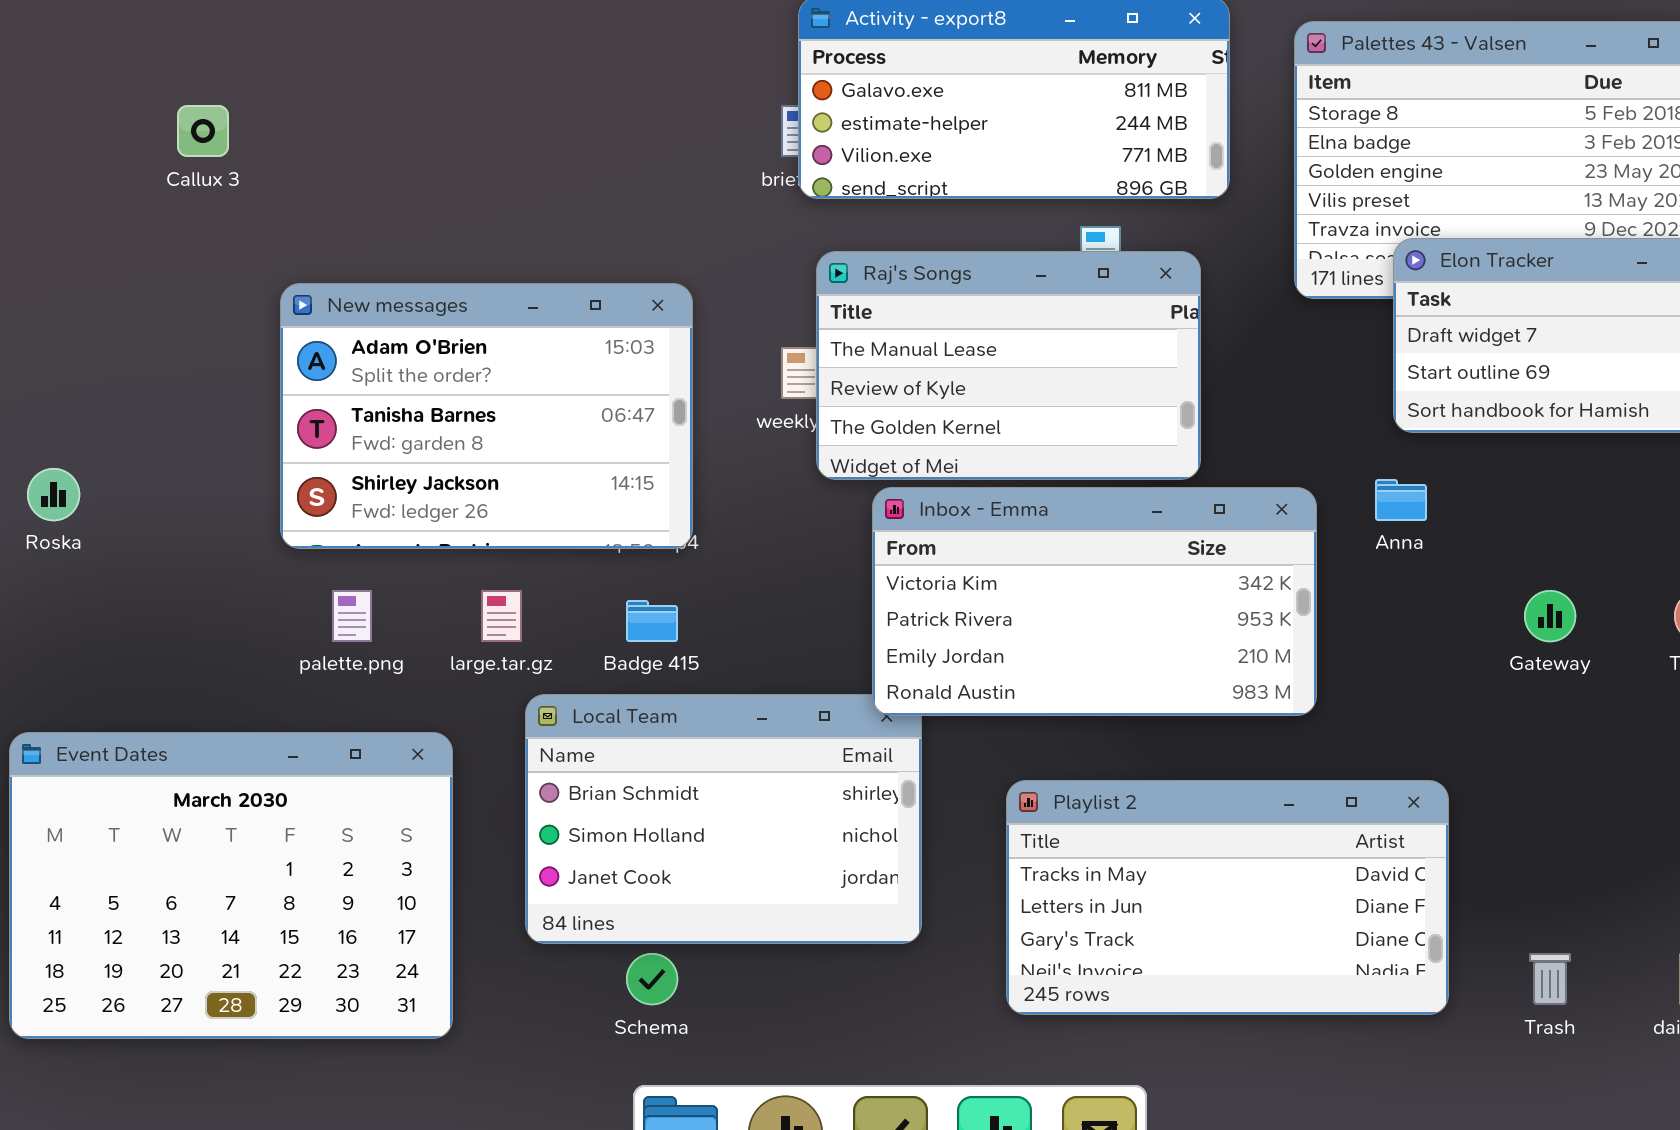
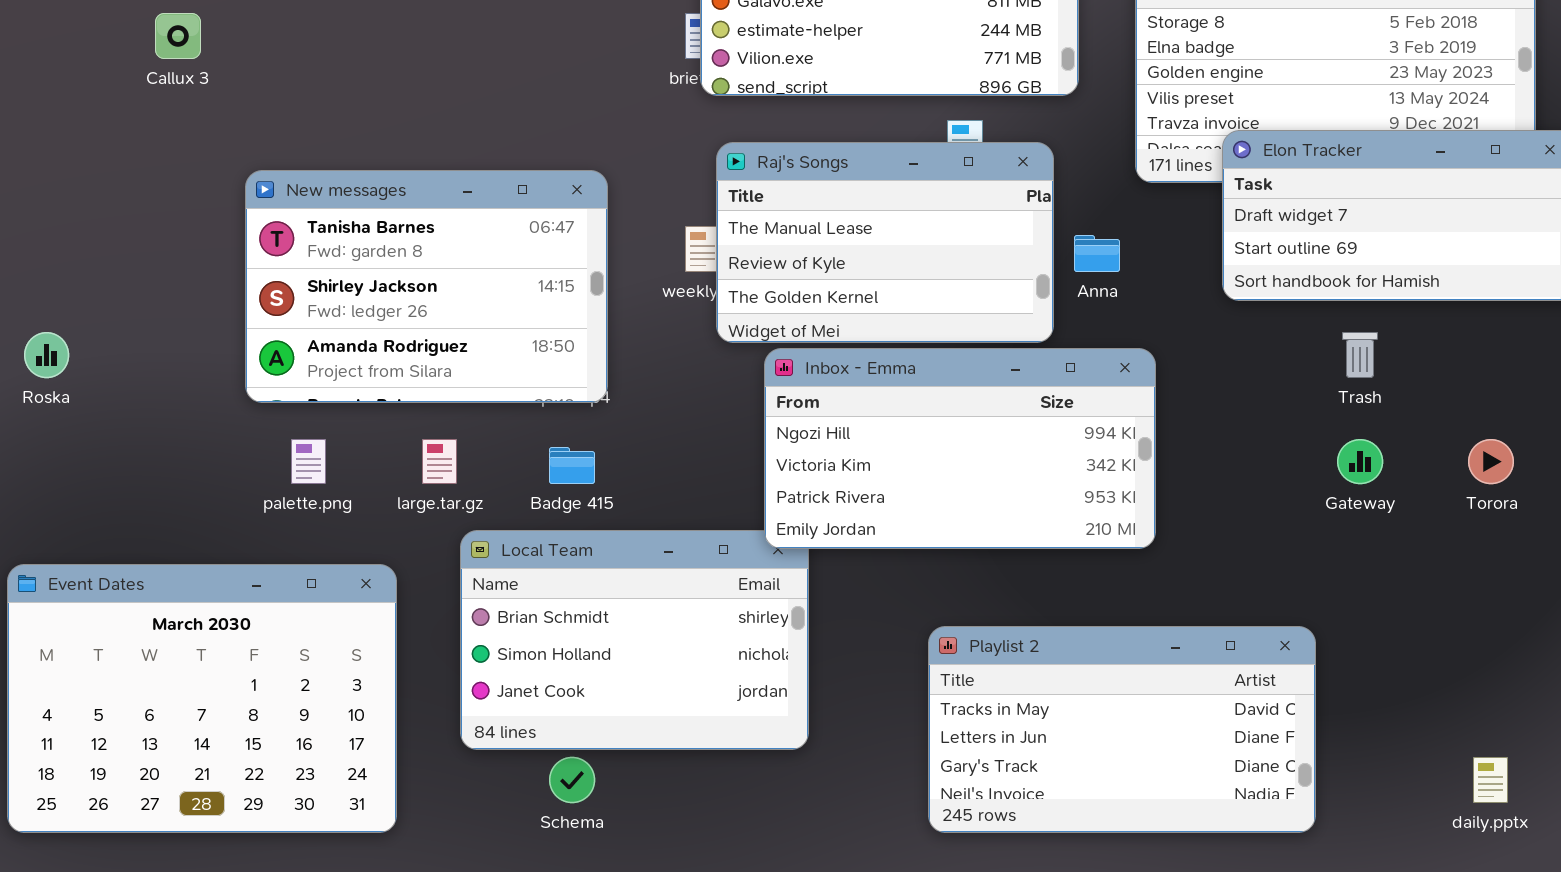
New messages: [280,283,693,549] -> [245,170,608,403], scrolled down 1 row
Anna: [1375,479,1427,521] -> [1074,235,1120,272], moved
Inbox - Emma: [872,487,1317,716] -> [764,348,1156,549], scrolled up 1 row
Playlist 2: [1006,780,1449,1015] -> [928,626,1316,833], moved
Trash: [1529,953,1571,1005] -> [1342,332,1378,378], moved

